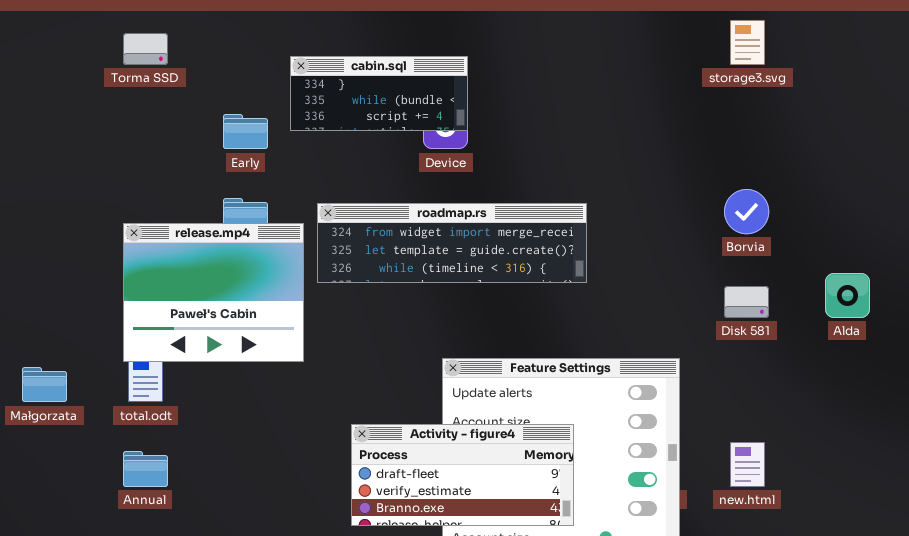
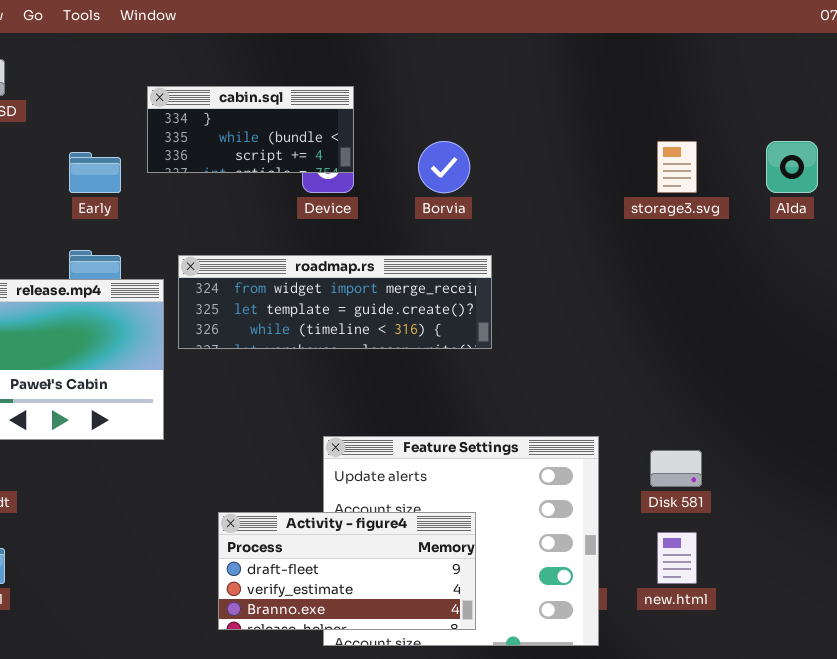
storage3.svg: [730,20,765,65] -> [657,141,697,193], moved
Borvia: [724,189,769,234] -> [418,141,470,193], moved
Alda: [825,273,870,318] -> [766,141,818,193], moved
Disk 581: [724,286,769,318] -> [650,450,702,487], moved

